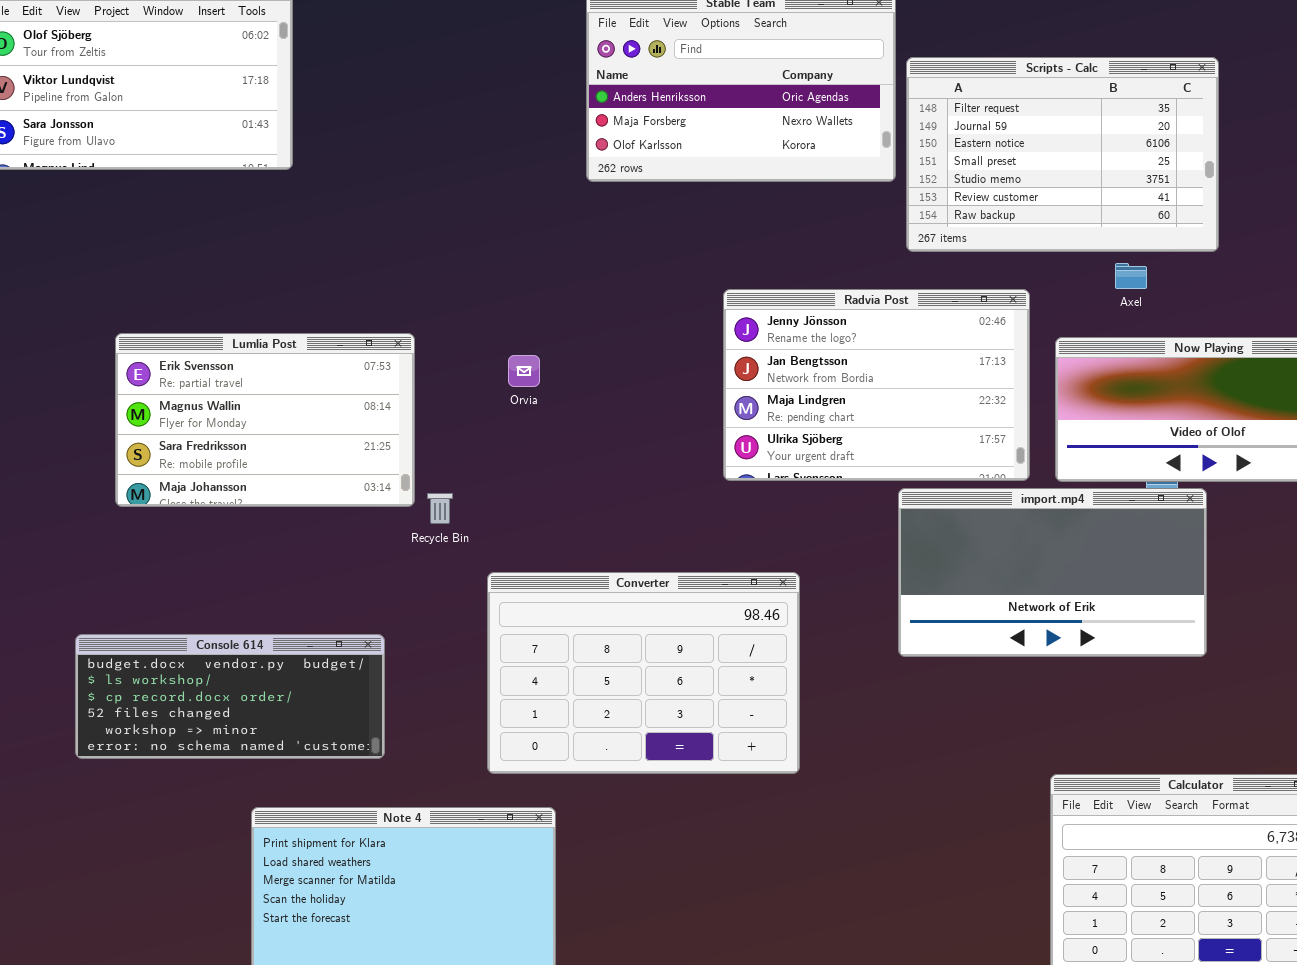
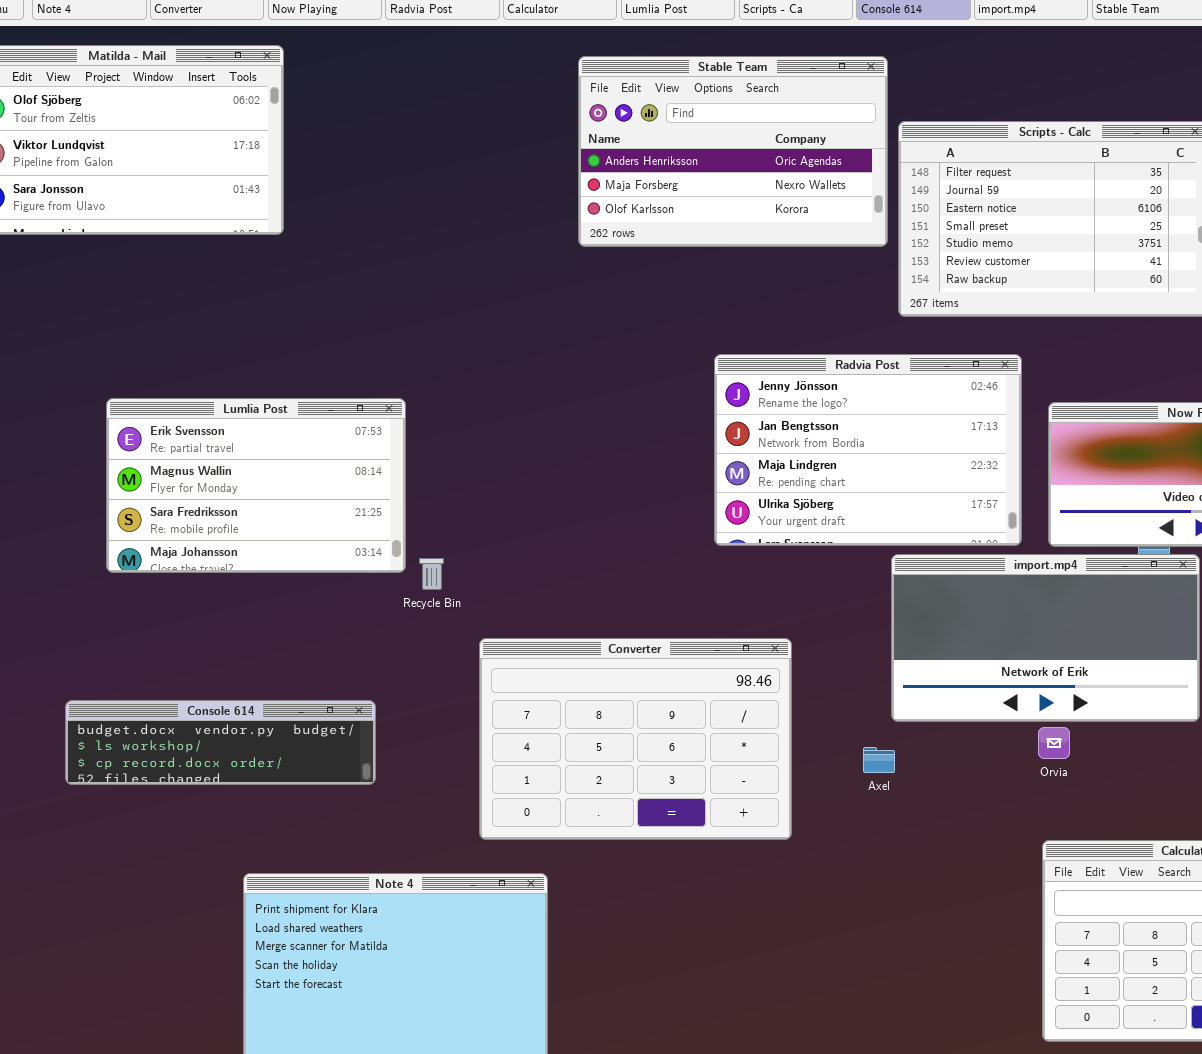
Axel: [1115,263,1147,289] -> [863,747,895,773], moved
Orvia: [508,355,540,387] -> [1038,727,1070,759], moved
Console 614: [75,634,385,759] -> [65,700,376,785], resized

